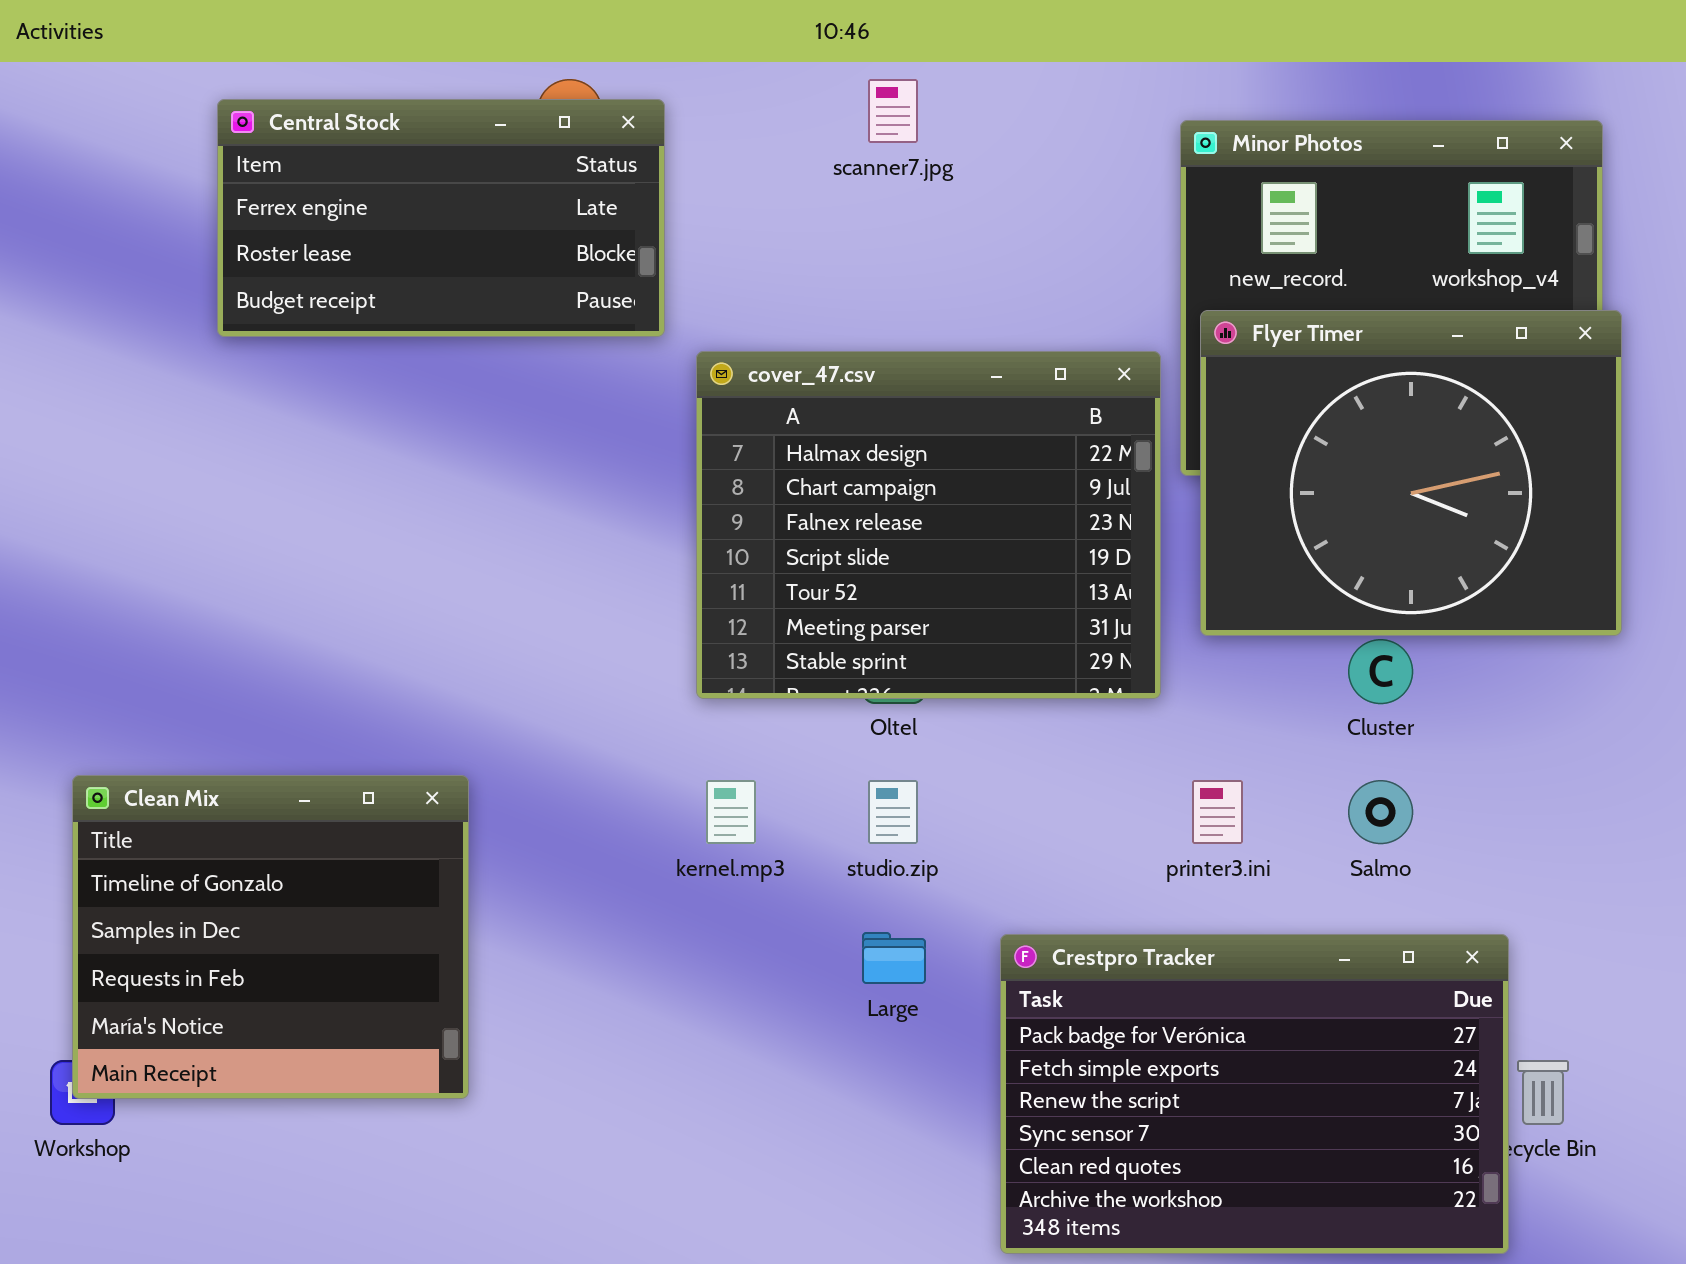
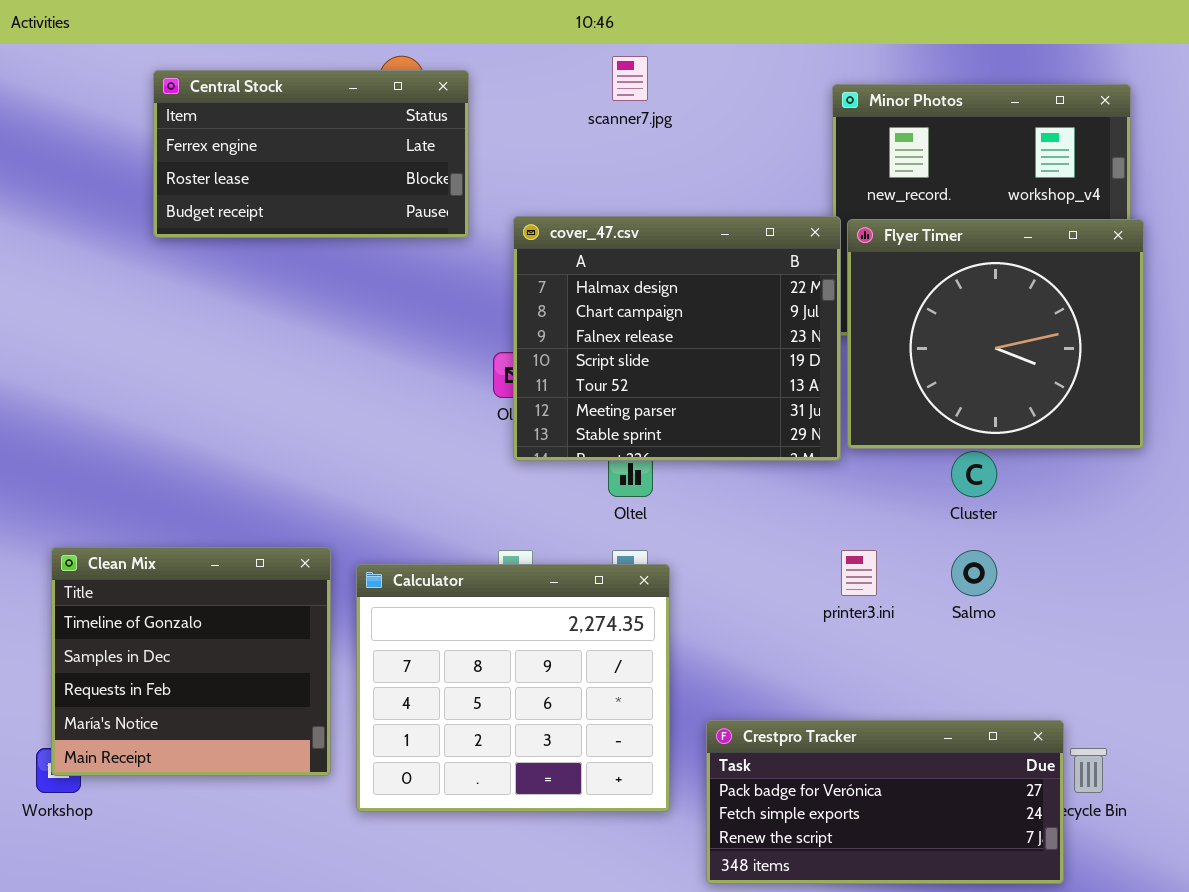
cover_47.csv: [696,351,1161,699] -> [513,216,841,461], moved
Calculator: none -> [356,564,670,812], opened
Crestpro Tracker: [1000,934,1509,1254] -> [706,720,1064,884], resized

